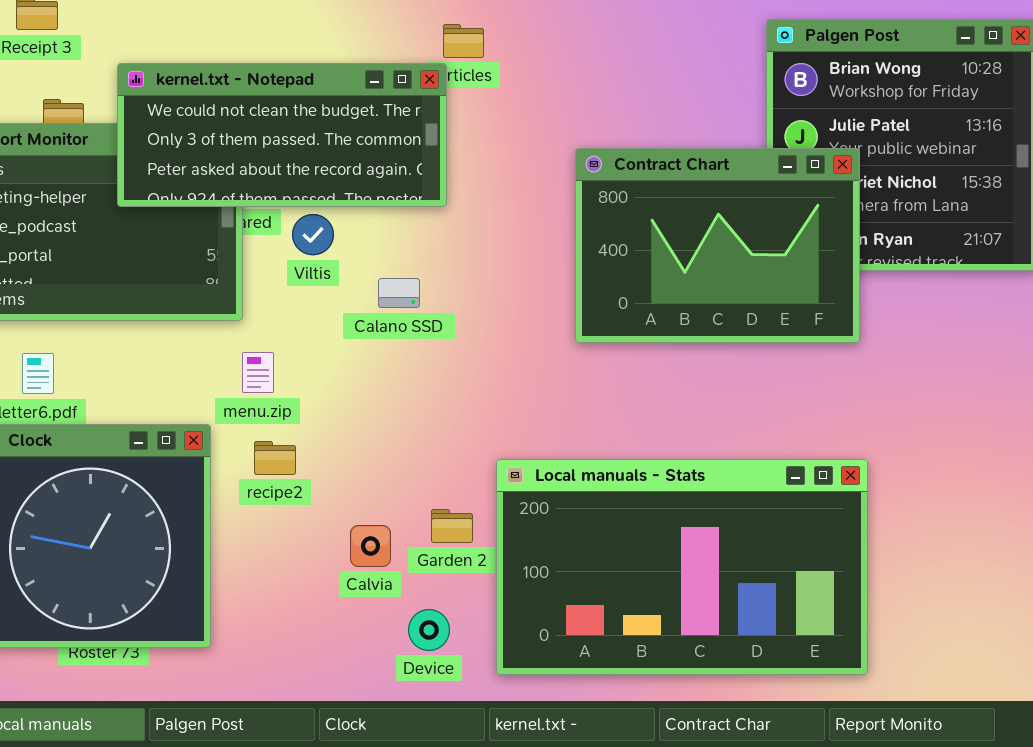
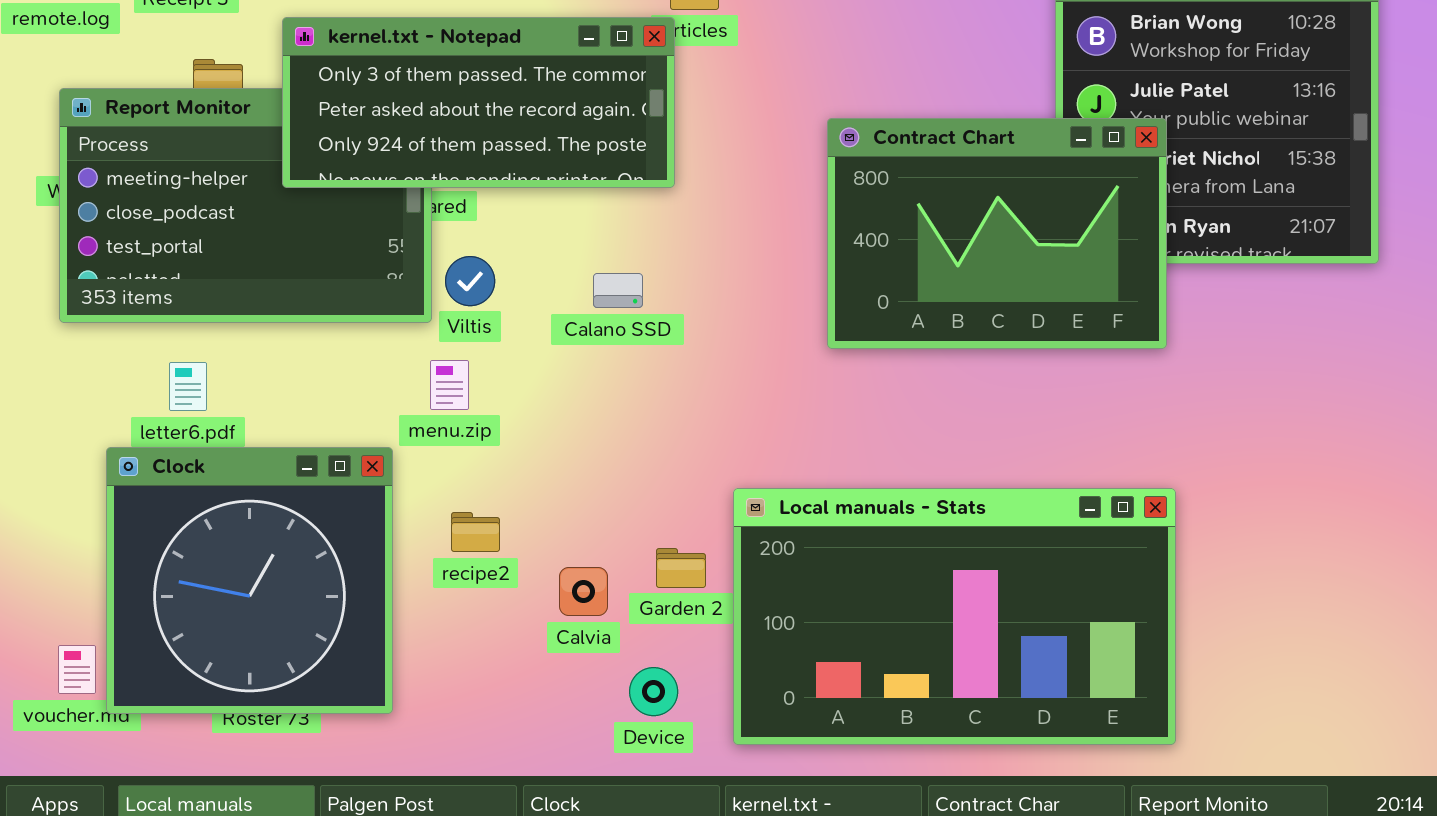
kernel.txt - Notepad: [117,63,447,207] -> [282,17,675,188], scrolled down 1 row
Viltis: [292,214,334,255] -> [445,256,495,306], moved
recipe2: [254,441,296,475] -> [451,512,500,552], moved

